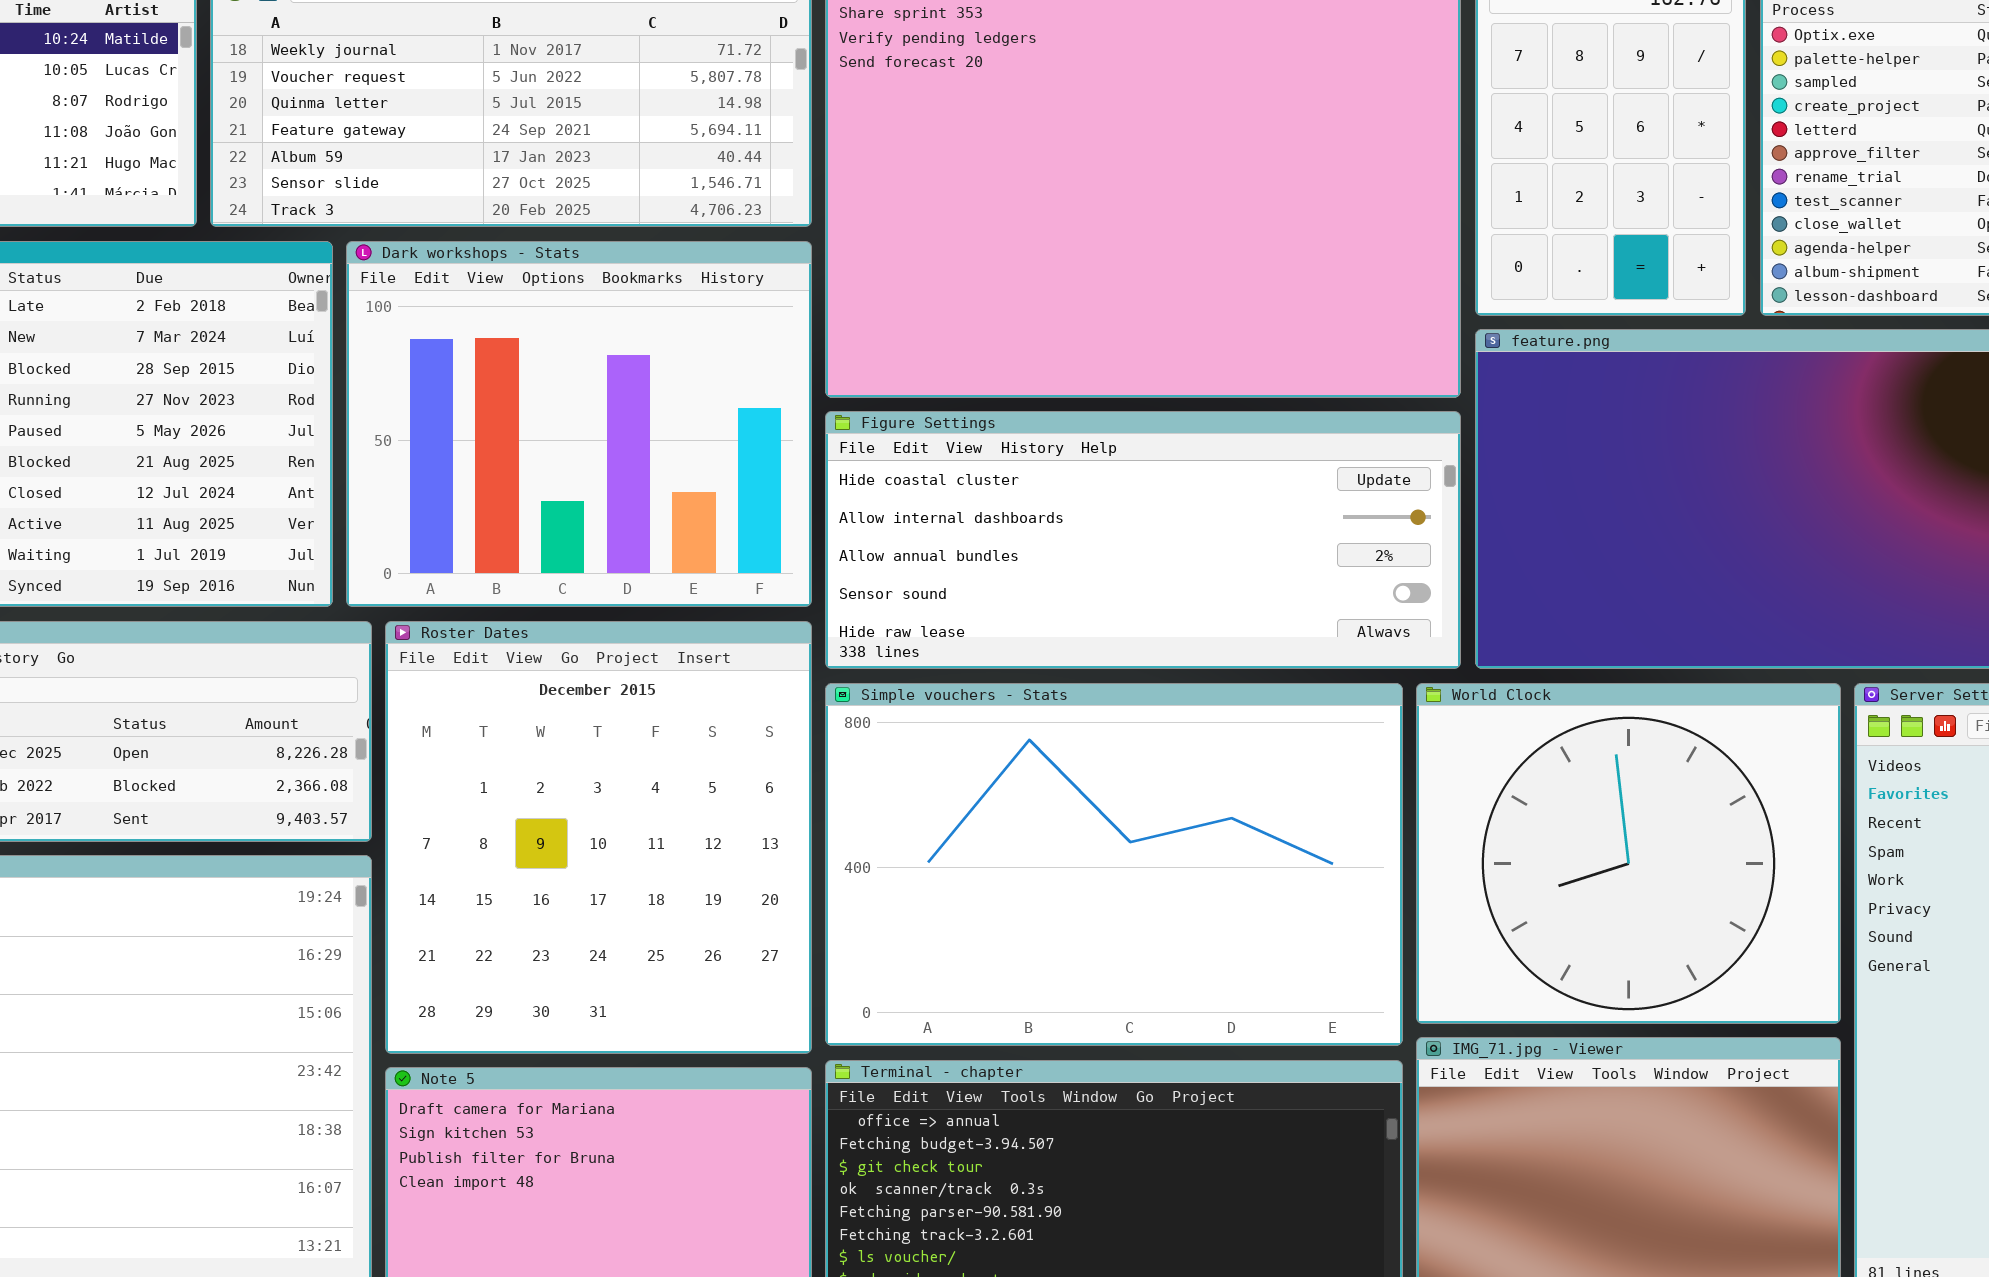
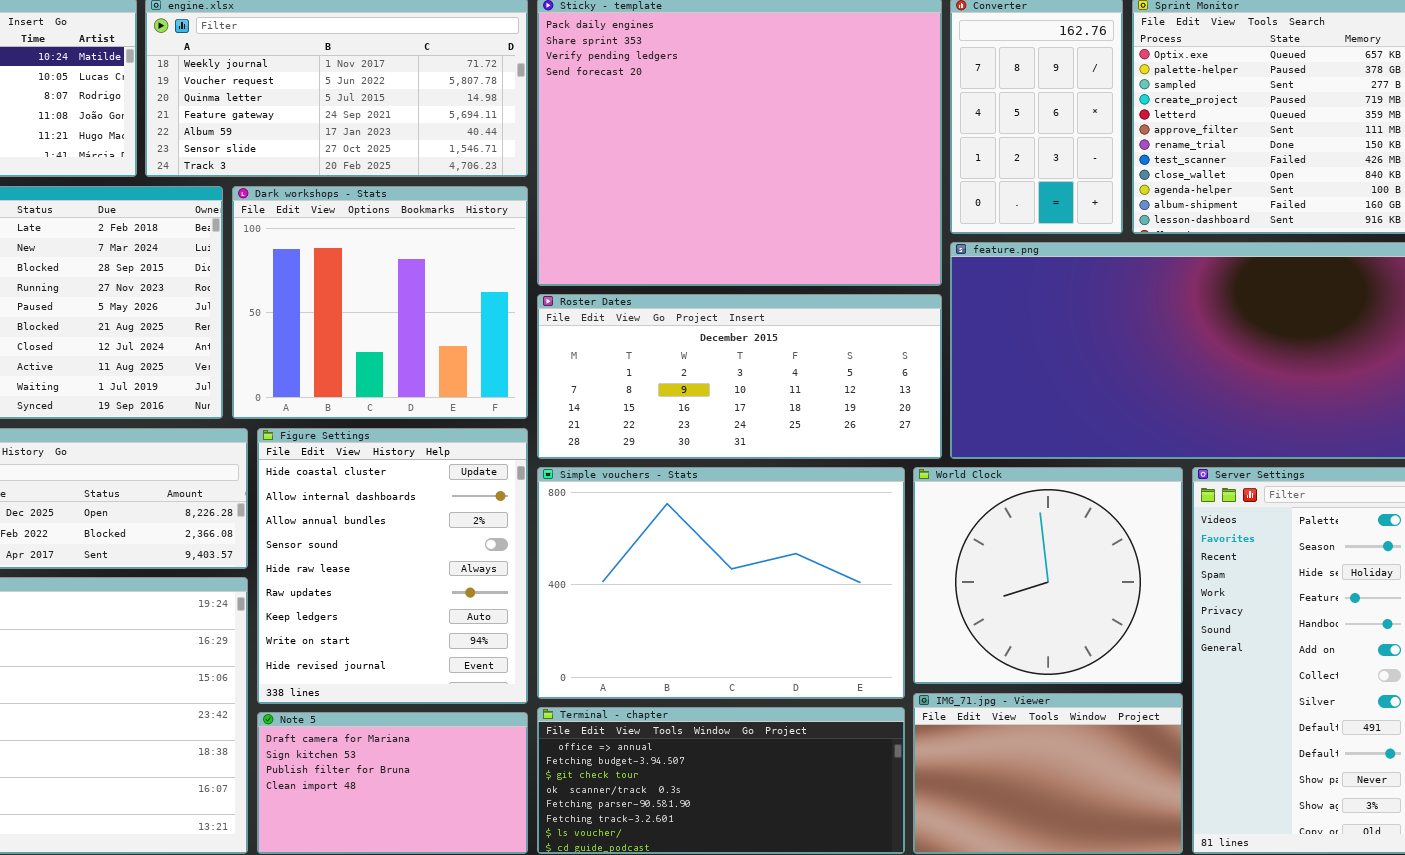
Figure Settings: [825,411,1461,669] -> [257,428,528,704], moved, resized
Roster Dates: [385,621,812,1054] -> [537,294,942,459], moved, resized

